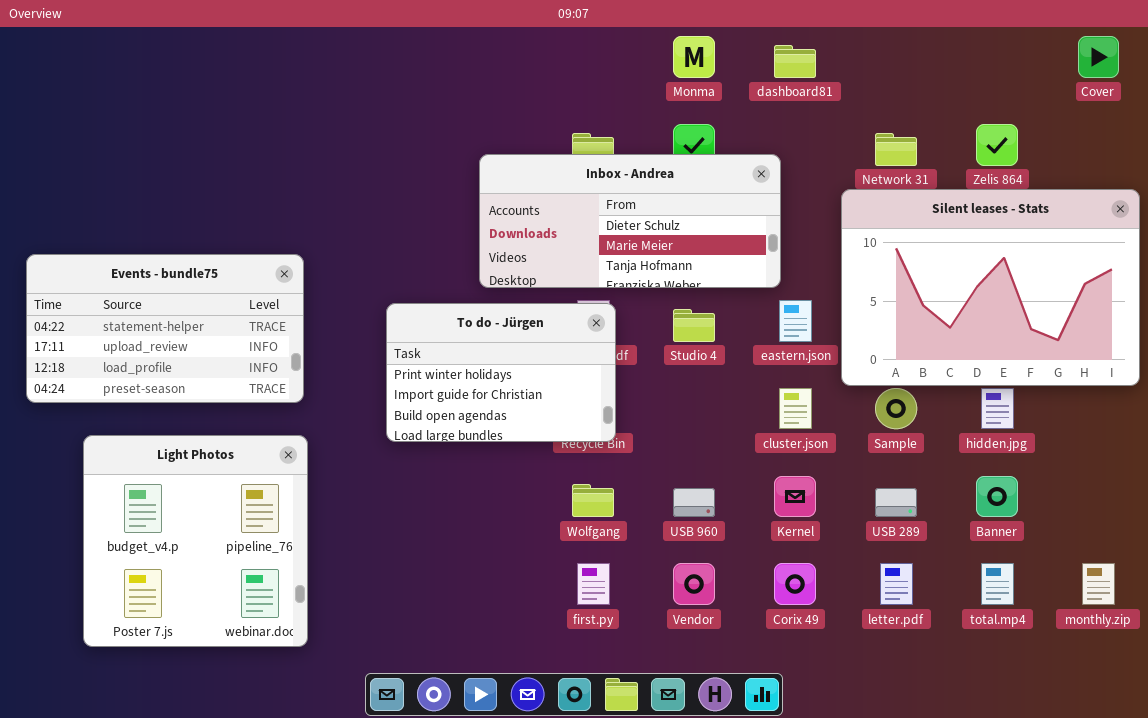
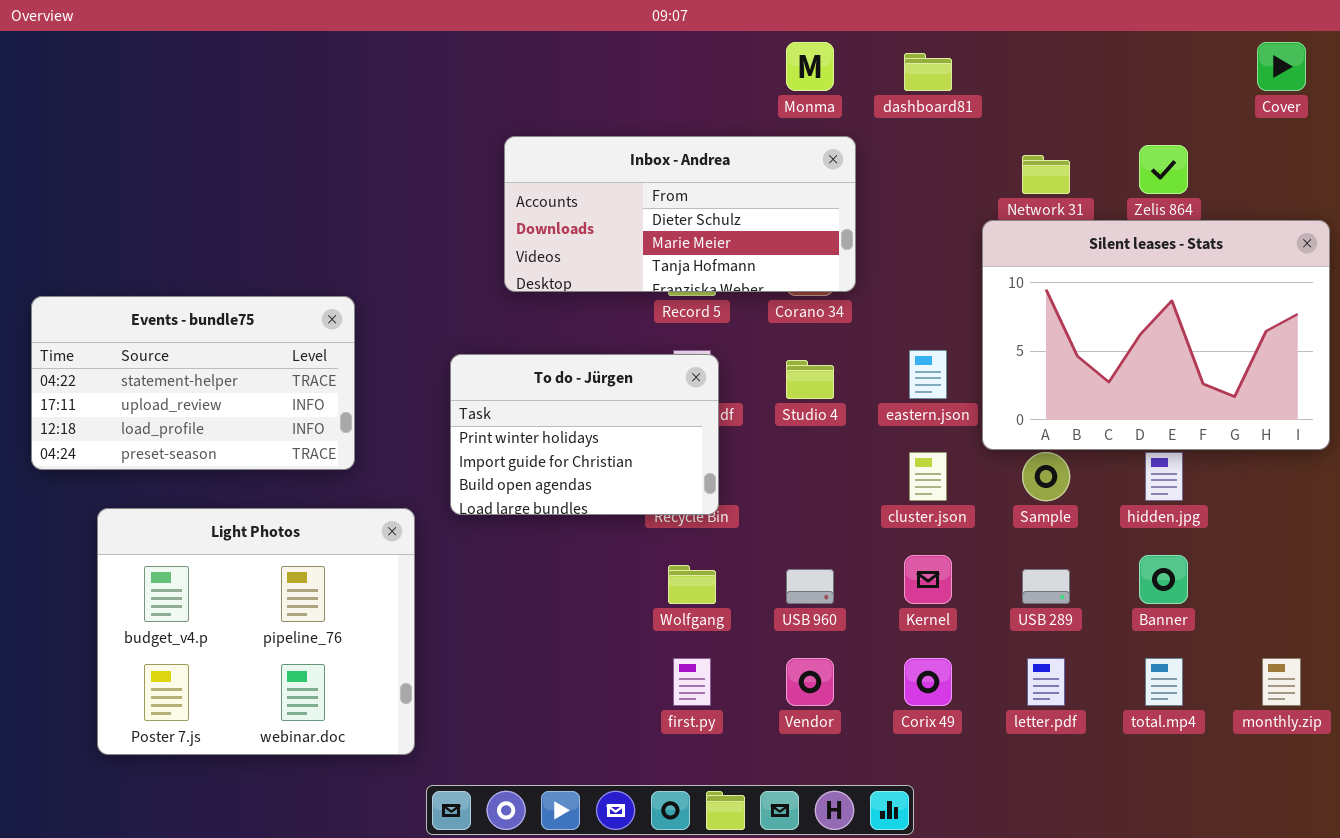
Inbox - Andrea: [479,154,781,288] -> [504,136,856,292], moved
Light Photos: [83,435,308,647] -> [97,508,415,755], resized

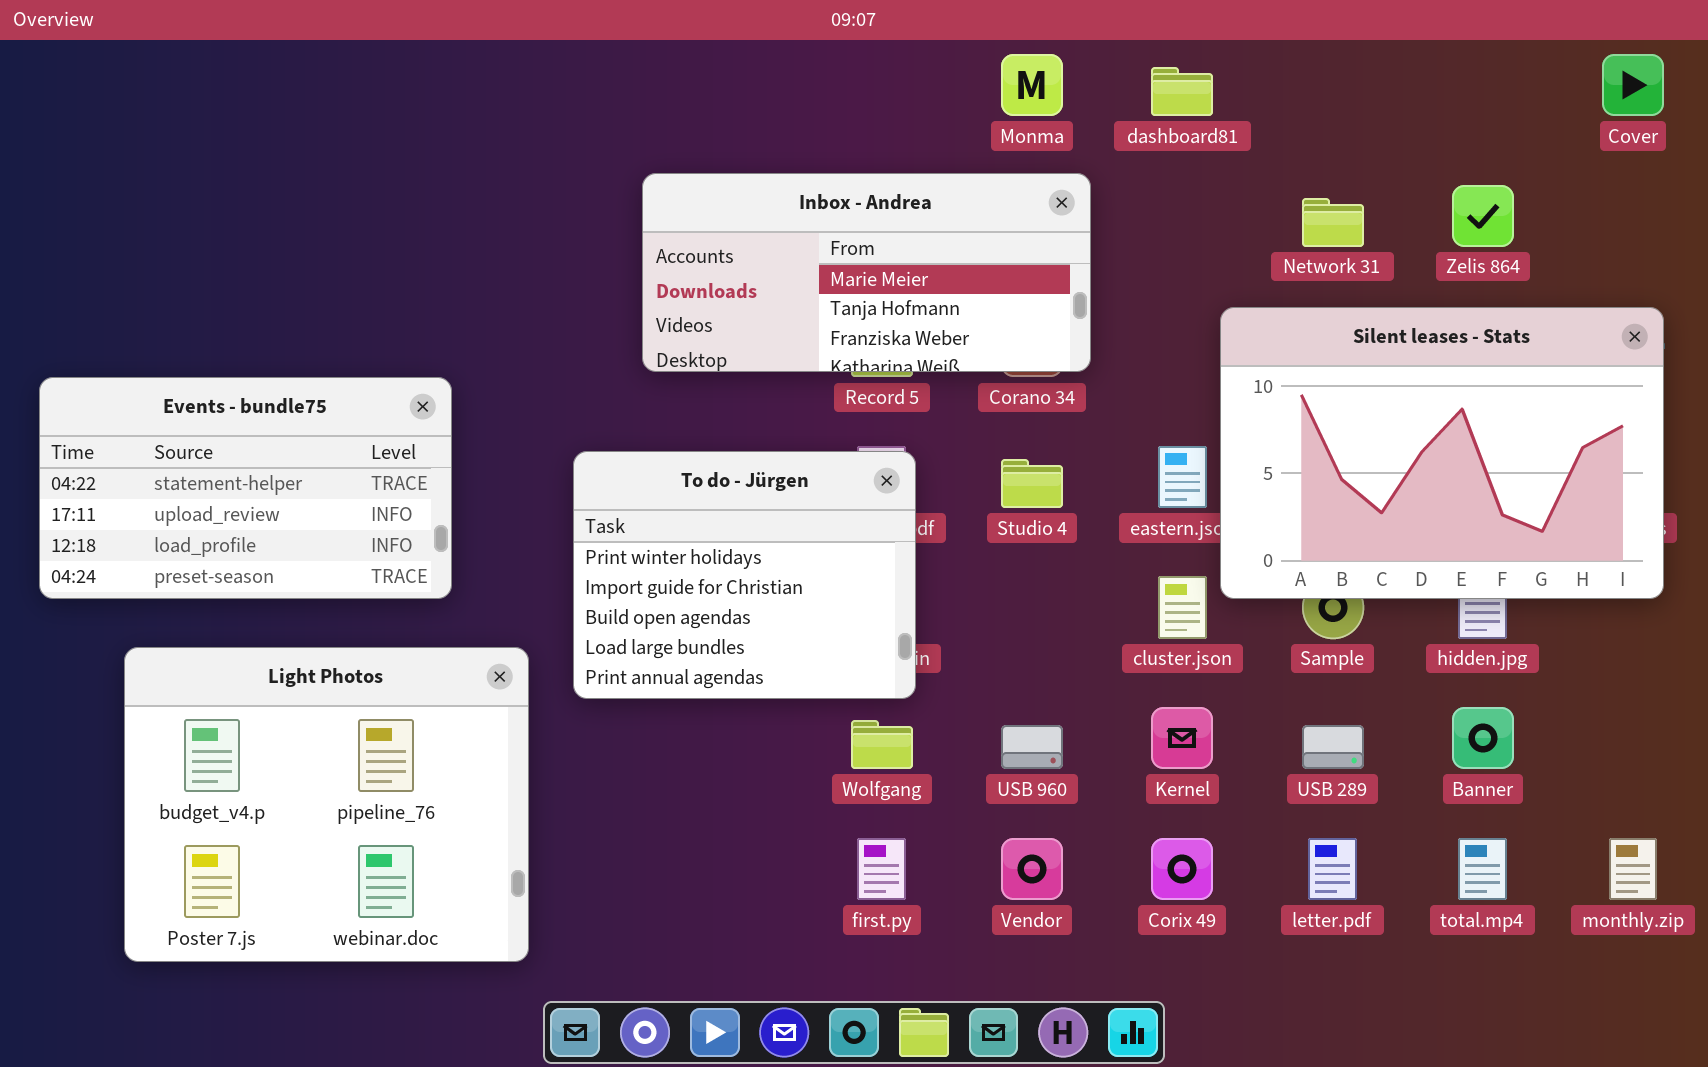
Inbox - Andrea: [504,136,856,292] -> [642,173,1091,372], scrolled down 1 row
Silent leases - Stats: [982,220,1330,450] -> [1220,307,1664,599], moved
To do - Jürgen: [450,354,719,515] -> [573,451,916,699], resized

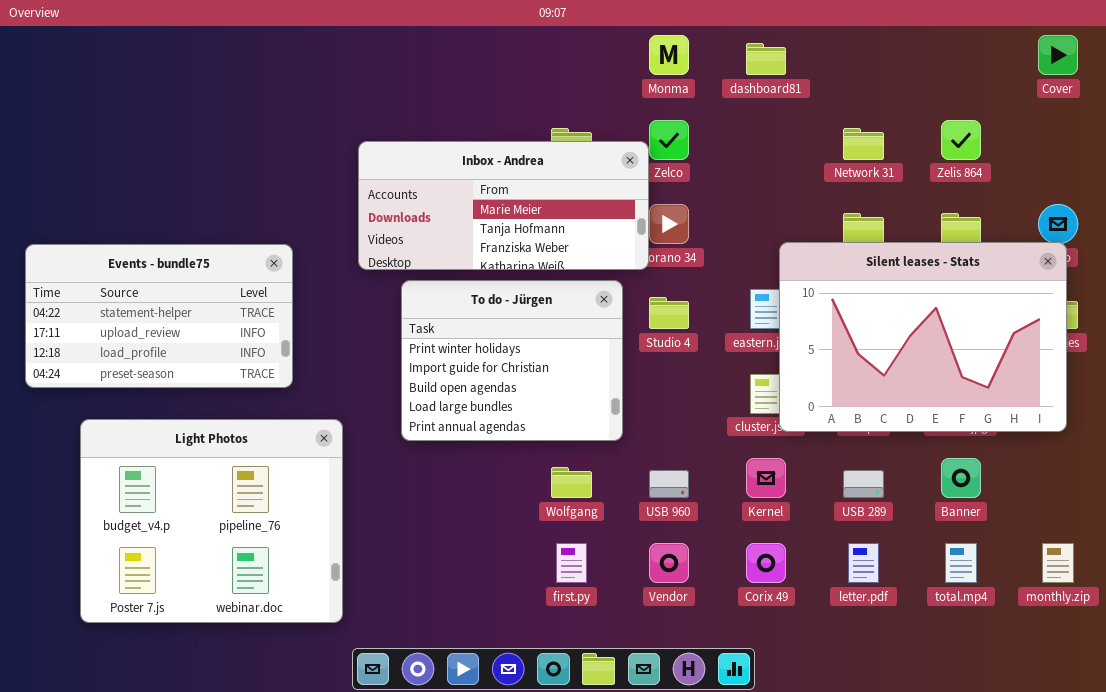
Inbox - Andrea: [642,173,1091,372] -> [358,141,649,270], moved
Silent leases - Stats: [1220,307,1664,599] -> [779,242,1067,432], moved
To do - Jürgen: [573,451,916,699] -> [401,280,623,441], moved

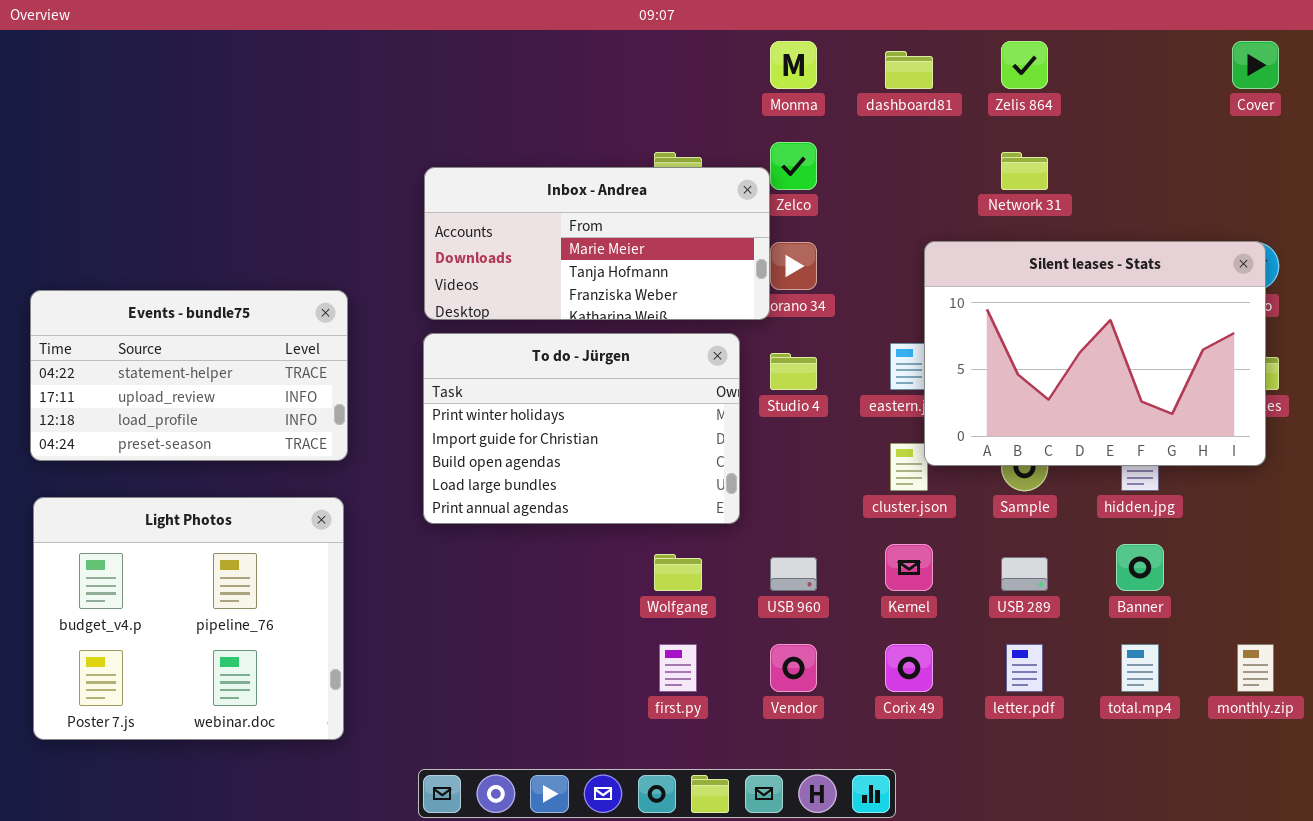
Zelis 864: [941,120,981,160] -> [1001,41,1048,89], moved
Silent leases - Stats: [779,242,1067,432] -> [924,241,1266,466], moved
To do - Jürgen: [401,280,623,441] -> [423,333,740,524], resized
Light Photos: [80,419,343,623] -> [33,497,344,740], moved

